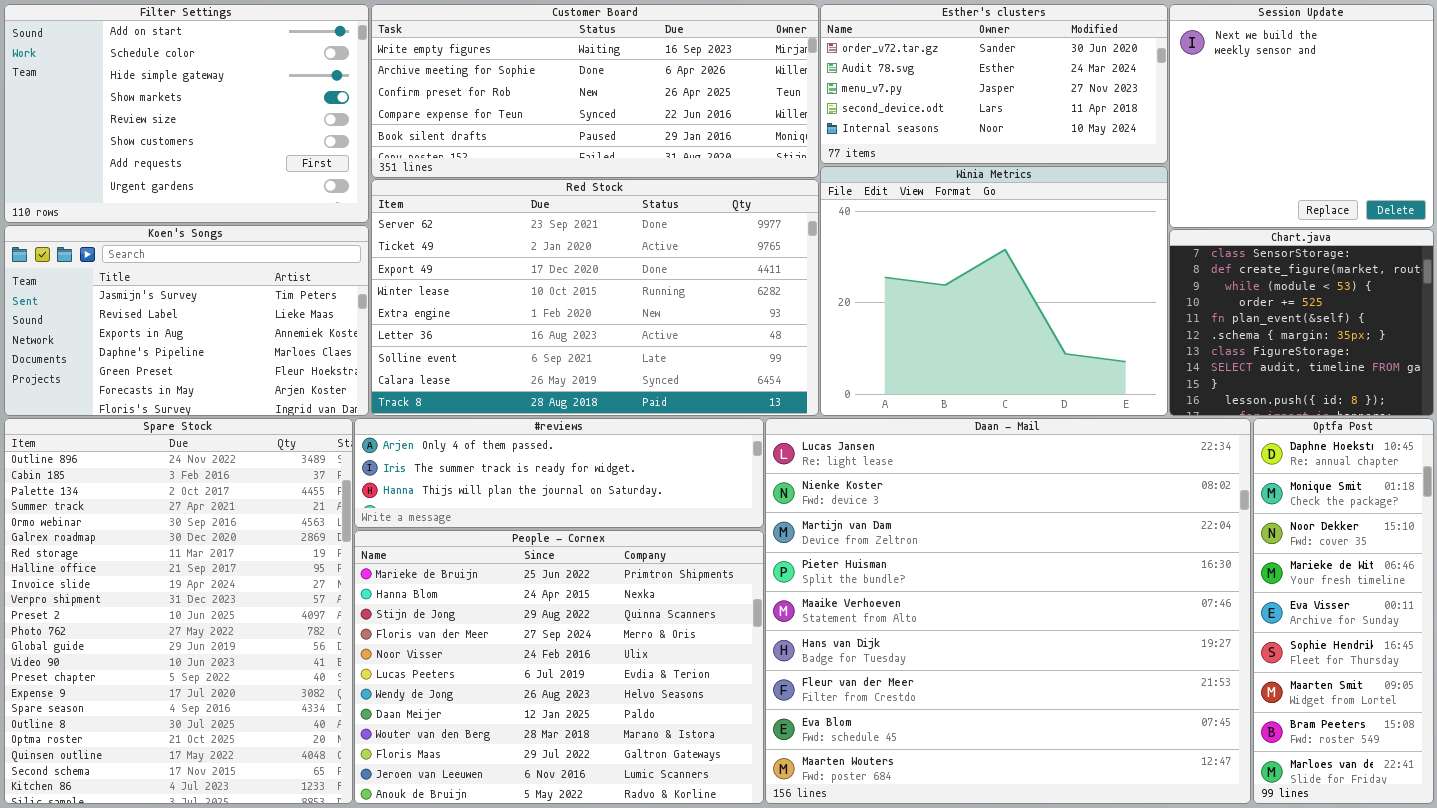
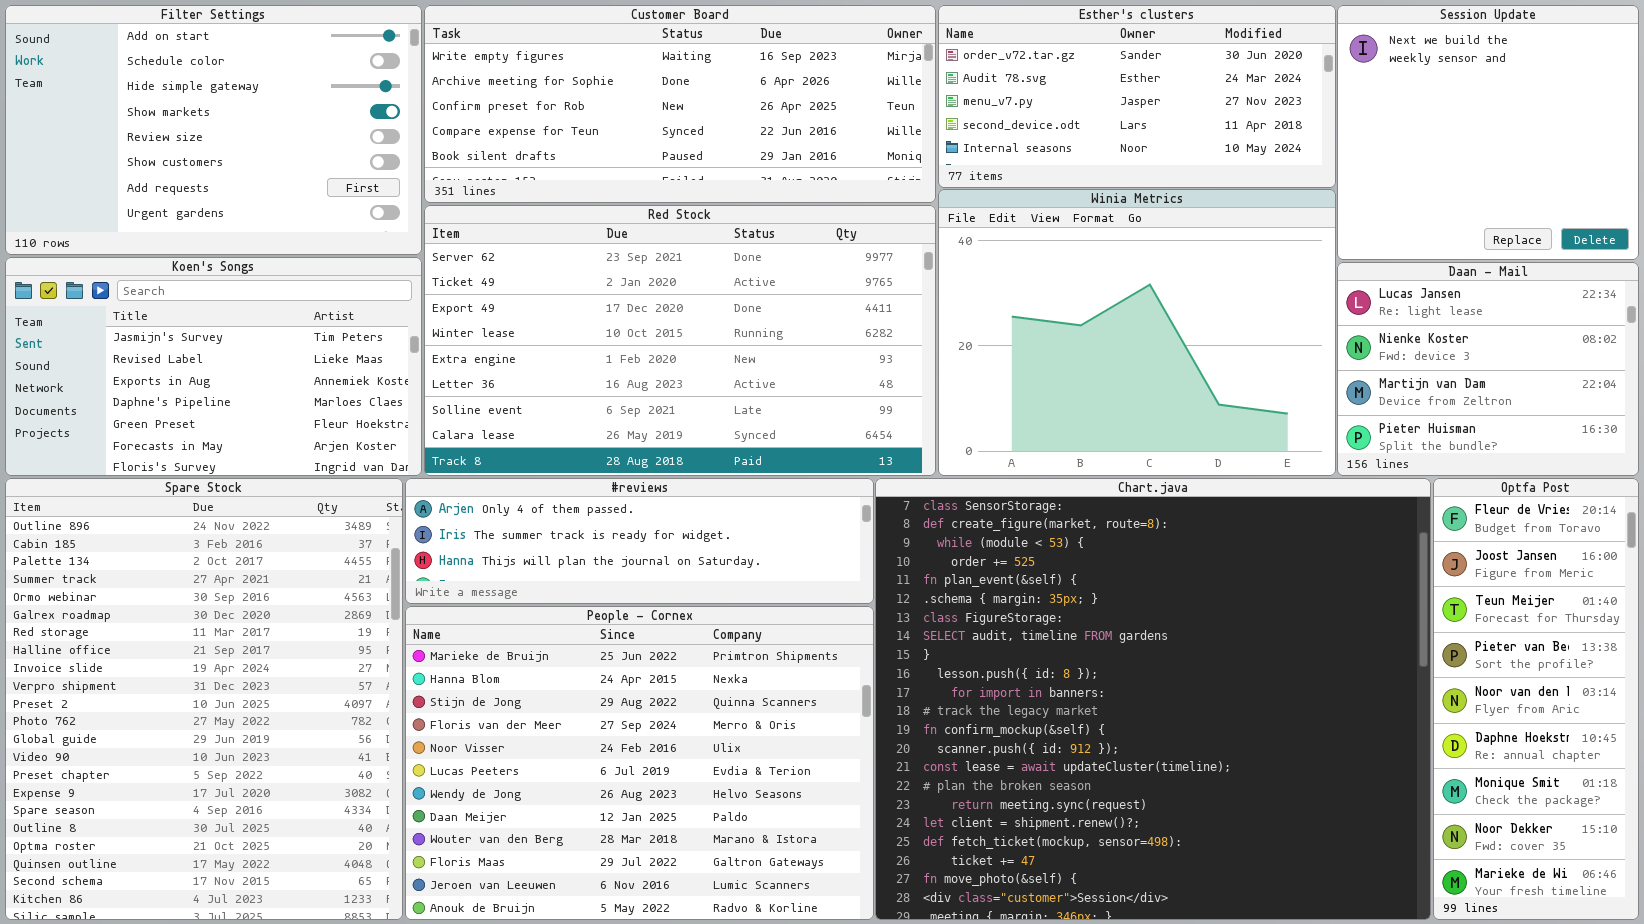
Chart.java: [1169,229,1434,416] -> [875,478,1431,920], moved, resized
Daan - Mail: [765,418,1251,804] -> [1337,262,1639,476], moved, resized
Optfa Post: [1253,418,1434,804] -> [1433,478,1639,920], scrolled up 5 rows

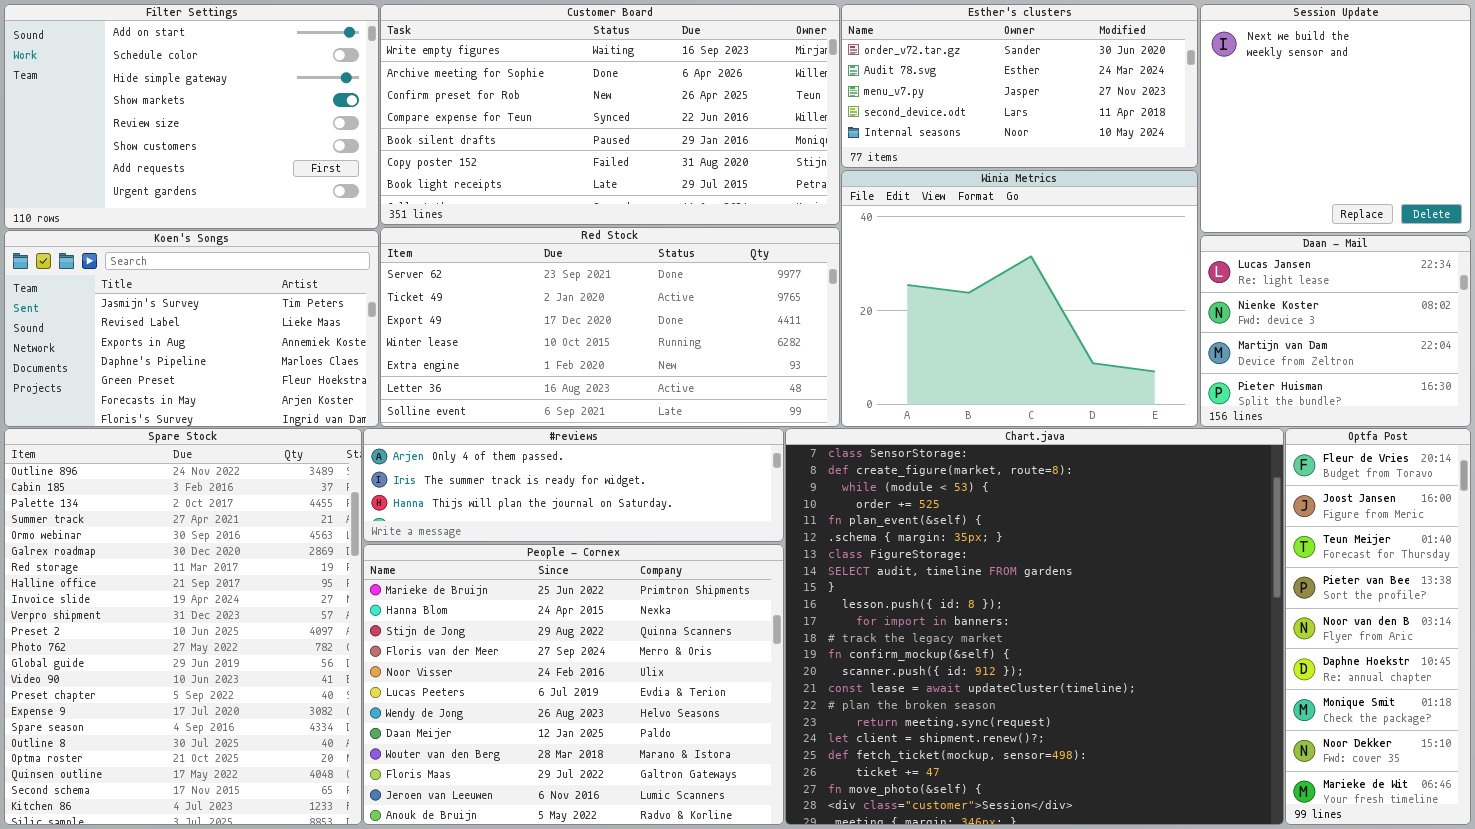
Customer Board: [424,5,936,203] -> [380,4,840,225], resized
Red Stock: [424,205,936,476] -> [380,227,840,427], resized

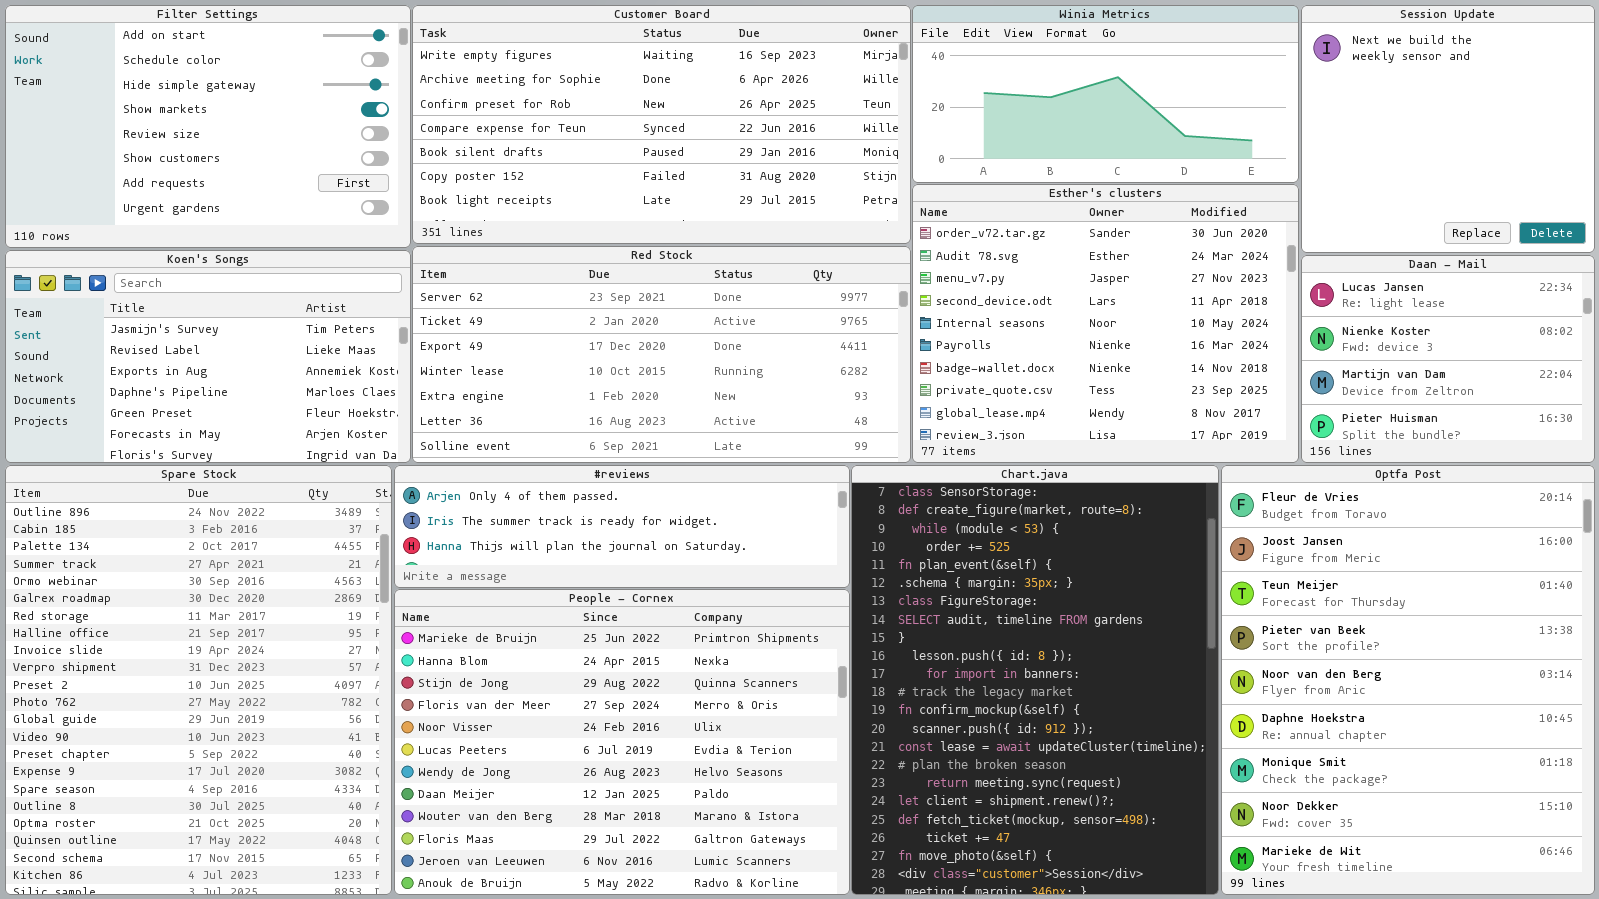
Esther's clusters: [841,4,1198,168] -> [912,184,1299,463], moved, resized
Winia Metrics: [841,170,1198,427] -> [912,5,1299,183], moved, resized
Chart.java: [785,428,1284,825] -> [851,465,1219,895], resized
Optfa Post: [1285,428,1471,825] -> [1221,465,1595,895], resized

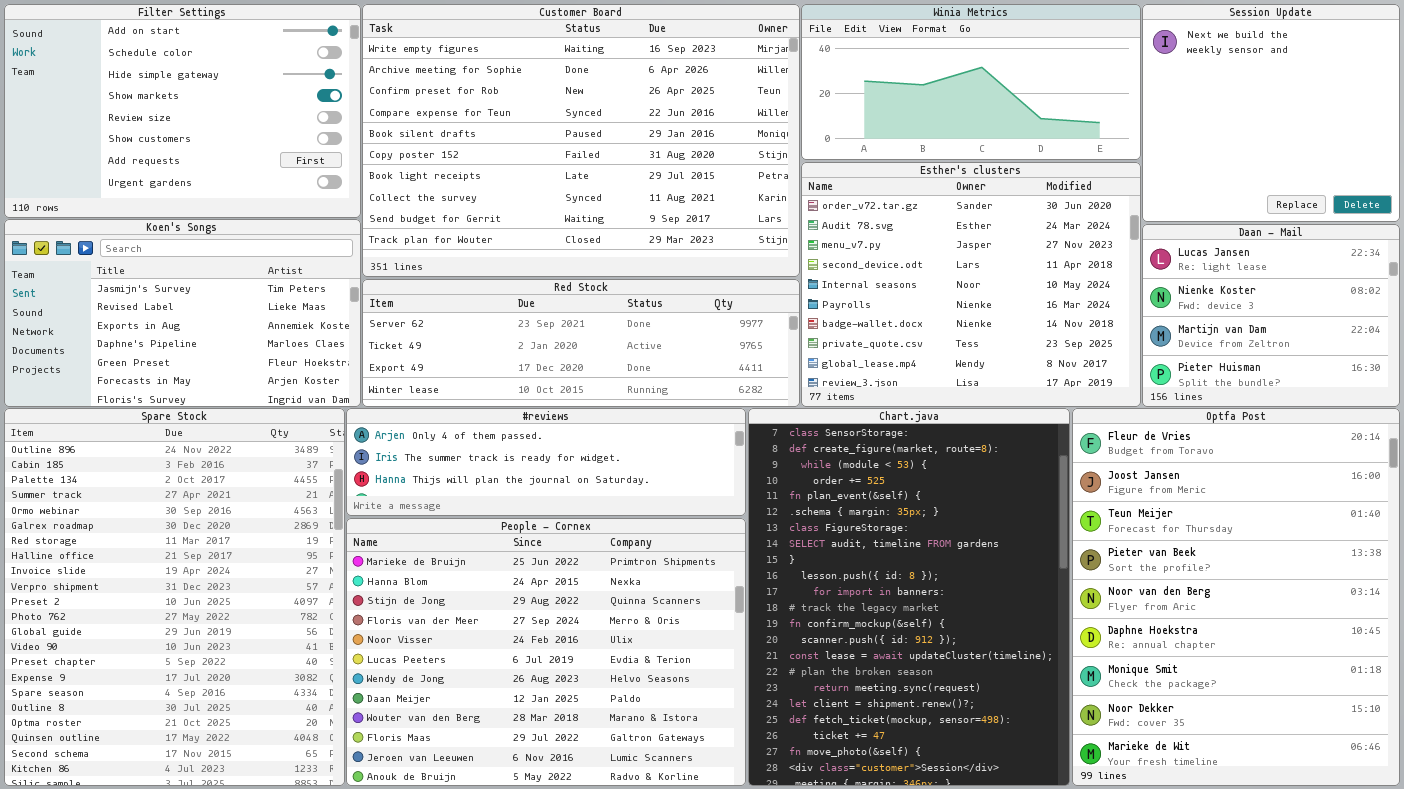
Customer Board: [412,5,911,244] -> [362,4,800,277], resized
Red Stock: [412,246,911,463] -> [362,279,800,407], resized

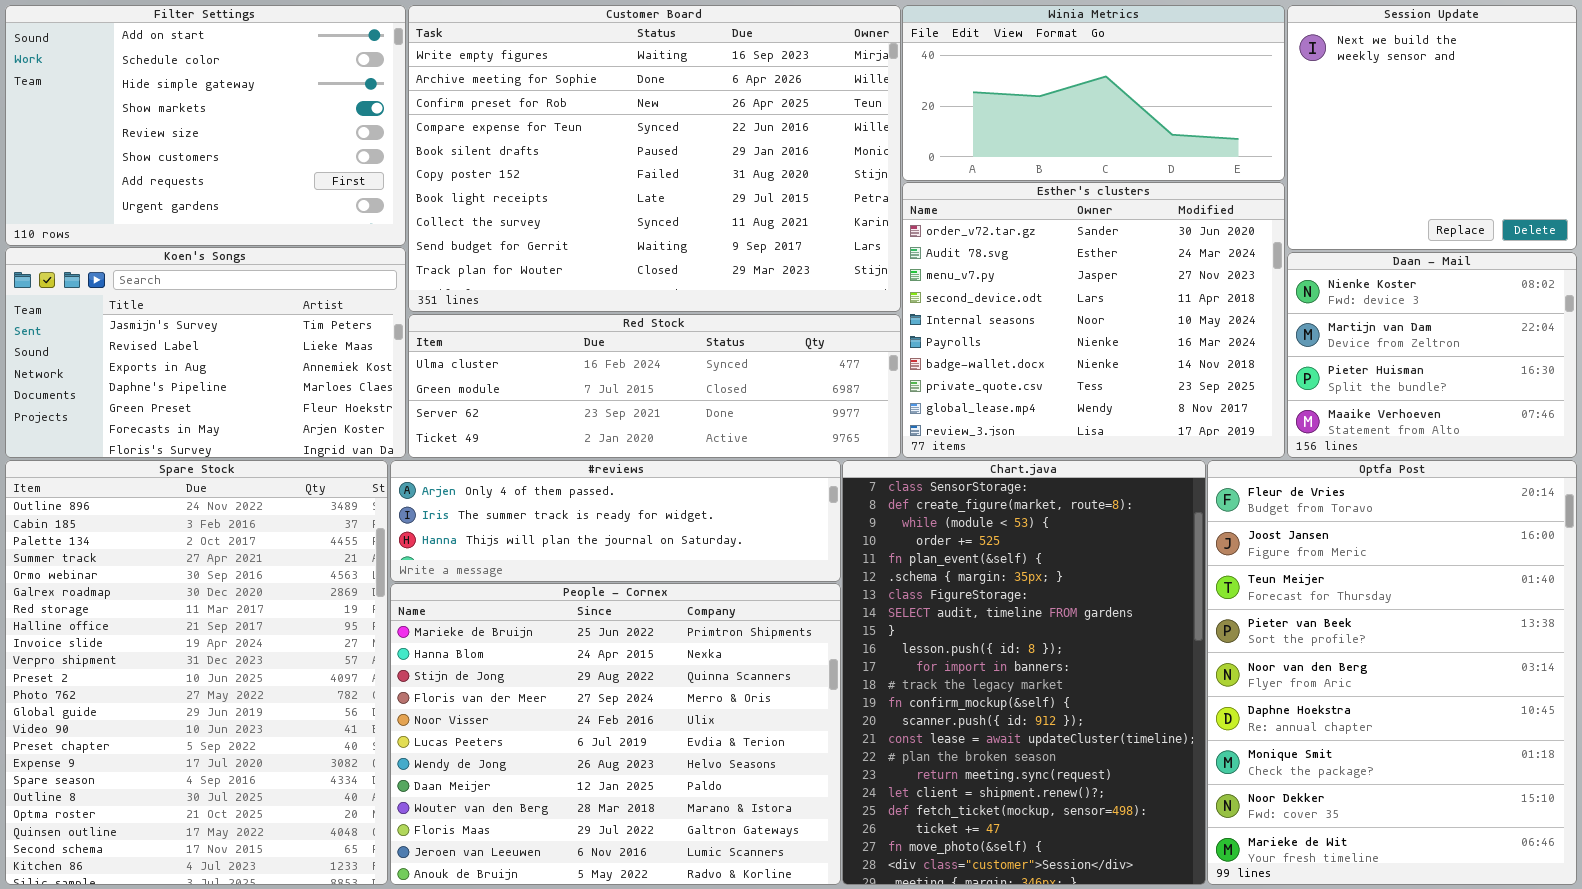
Daan - Mail: [1142,224,1400,407] -> [1287,252,1577,458], scrolled down 1 row
Red Stock: [362,279,800,407] -> [408,314,901,458], scrolled up 2 rows

